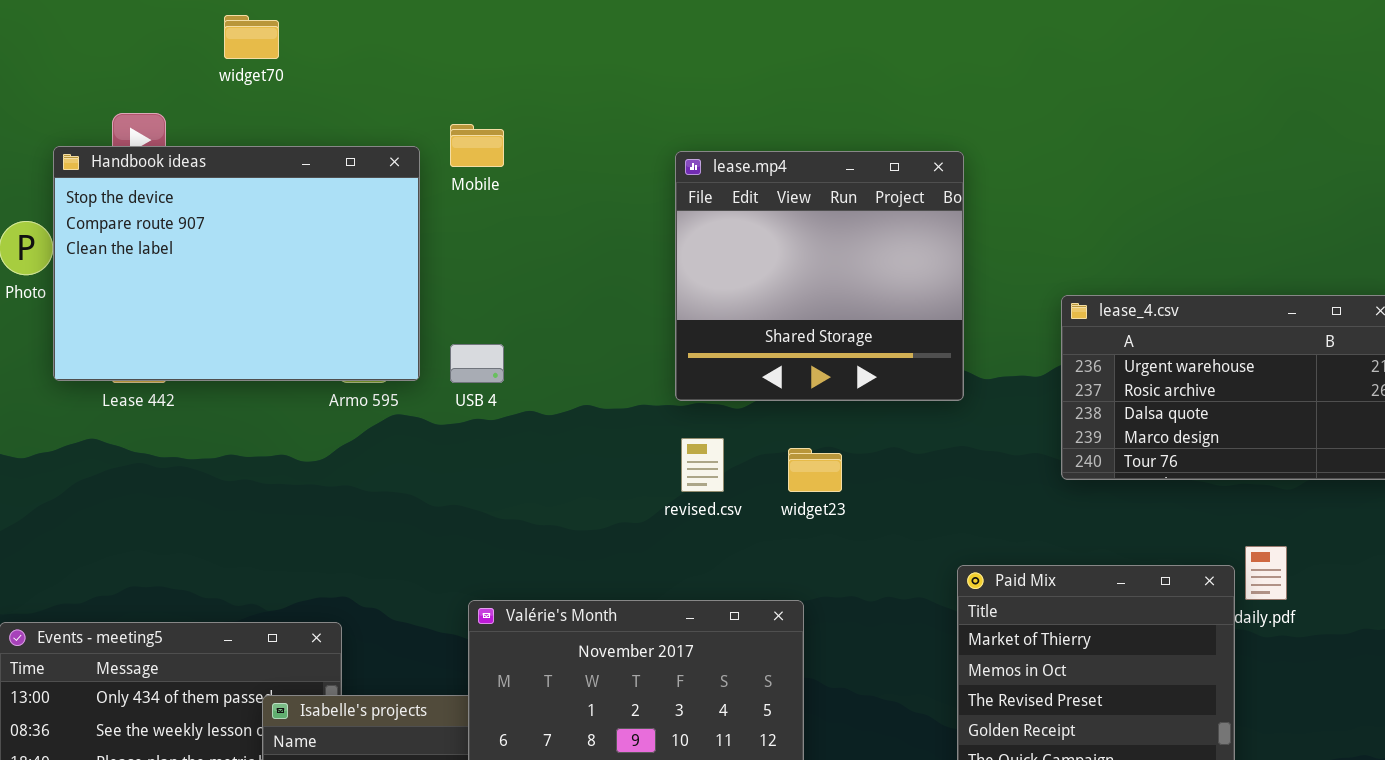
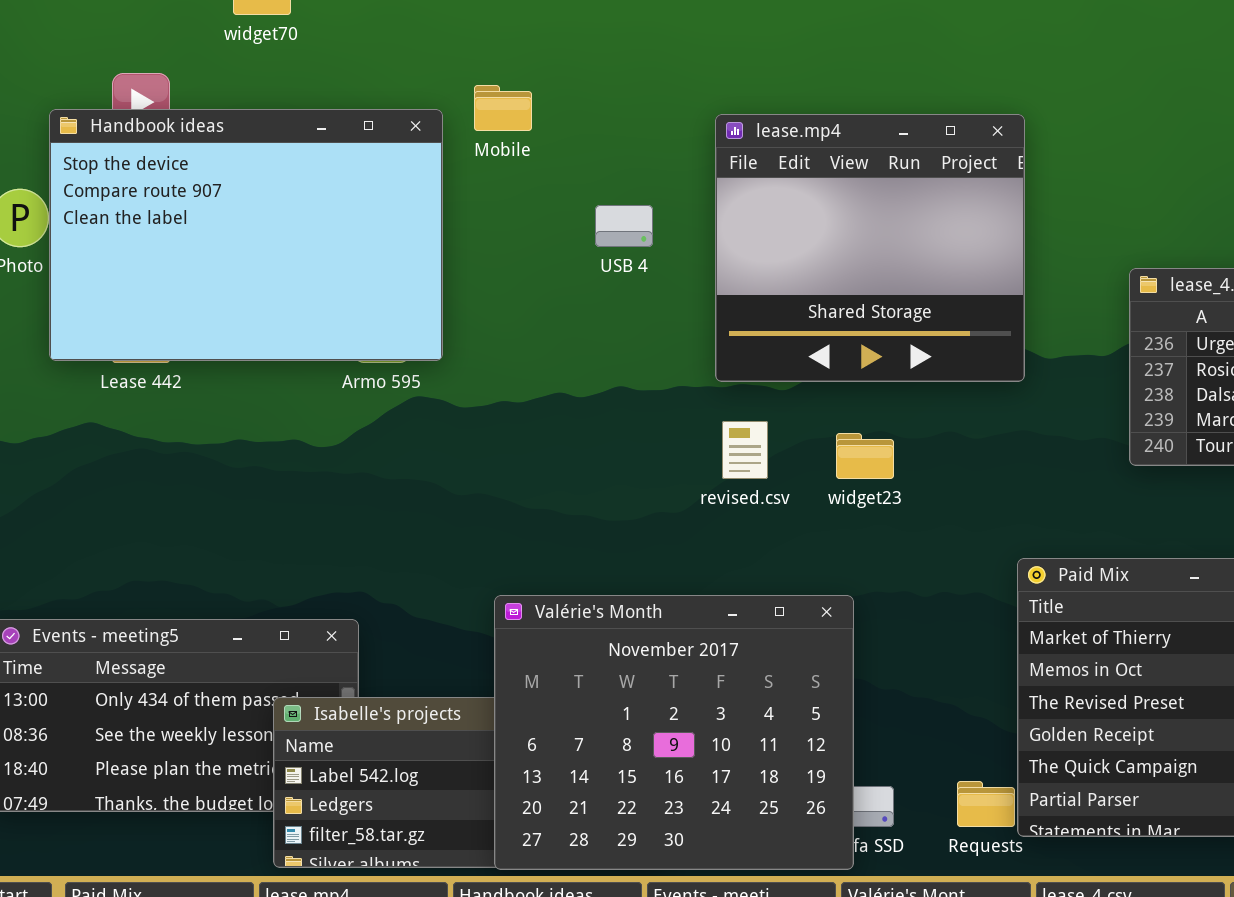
USB 4: [450,344,504,383] -> [595,205,653,247], moved

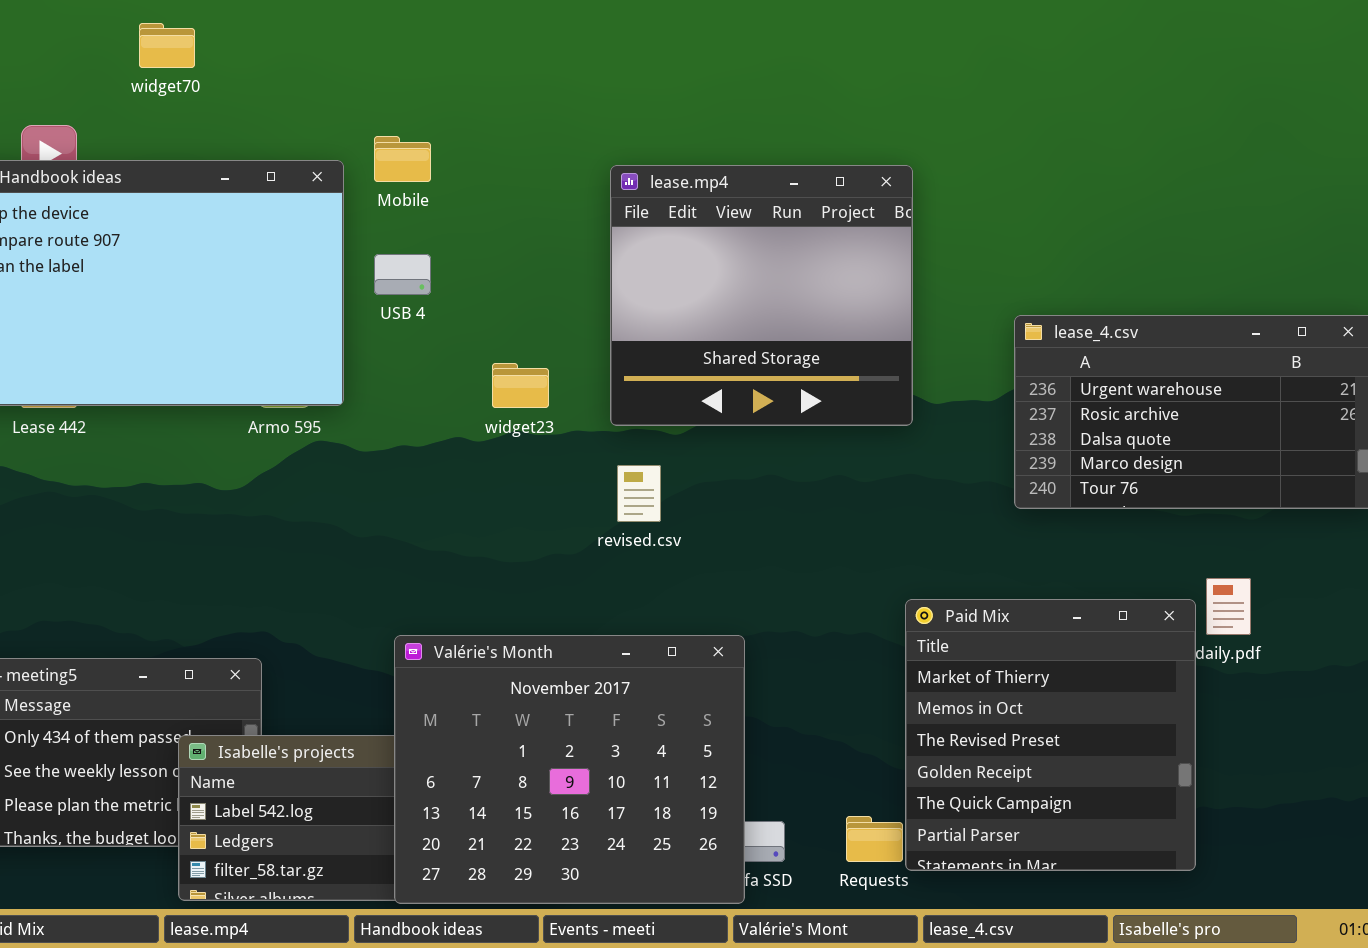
USB 4: [595,205,653,247] -> [374,254,431,295], moved
widget23: [836,433,894,479] -> [492,363,549,408], moved

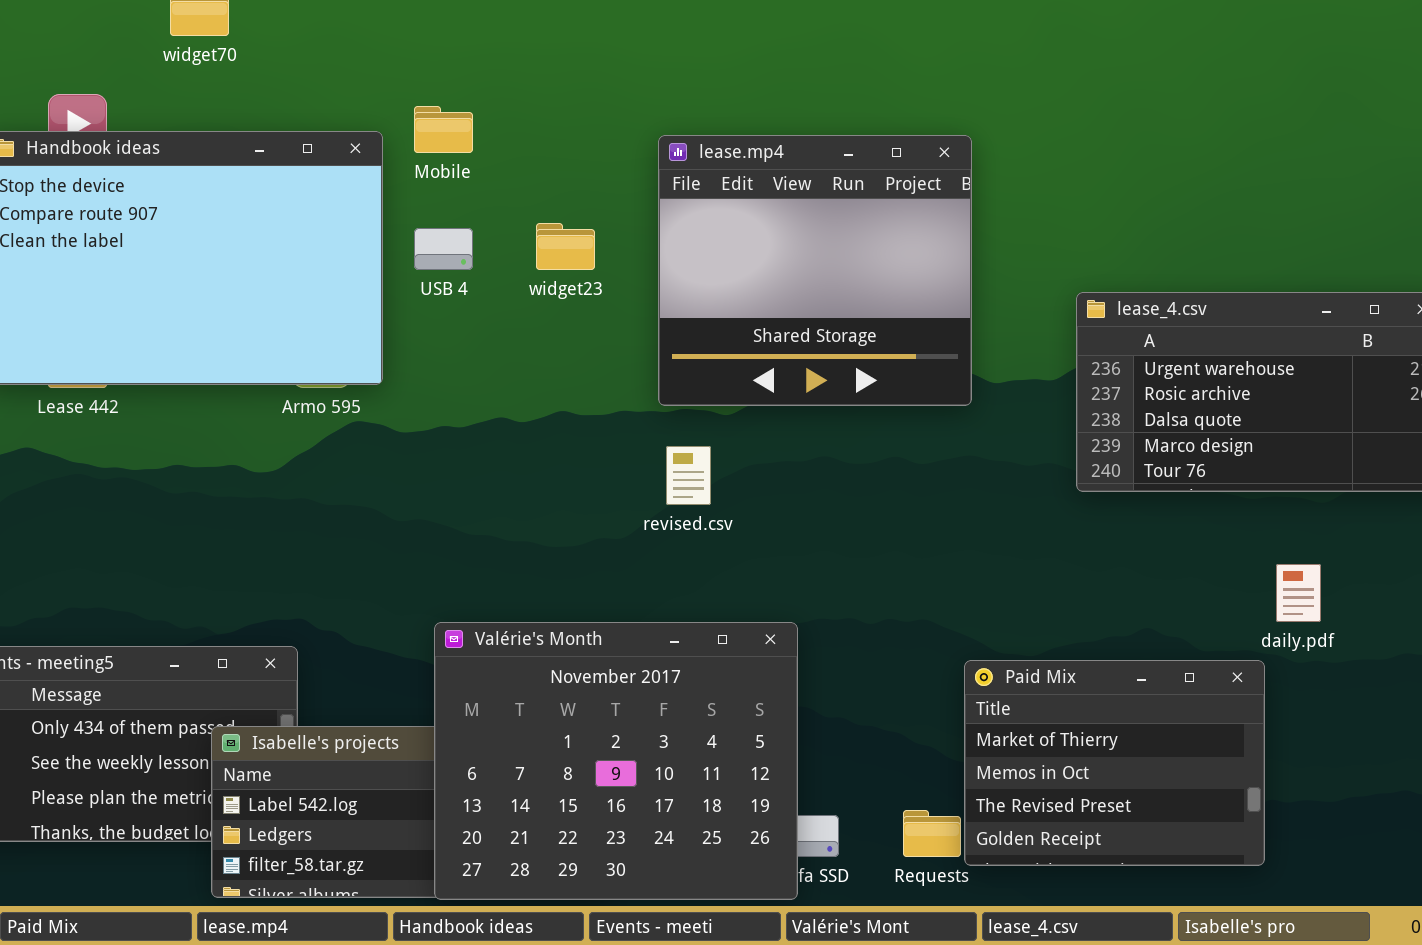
widget23: [492,363,549,408] -> [536,223,595,270], moved
Paid Mix: [905,599,1196,871] -> [964,660,1265,866], resized

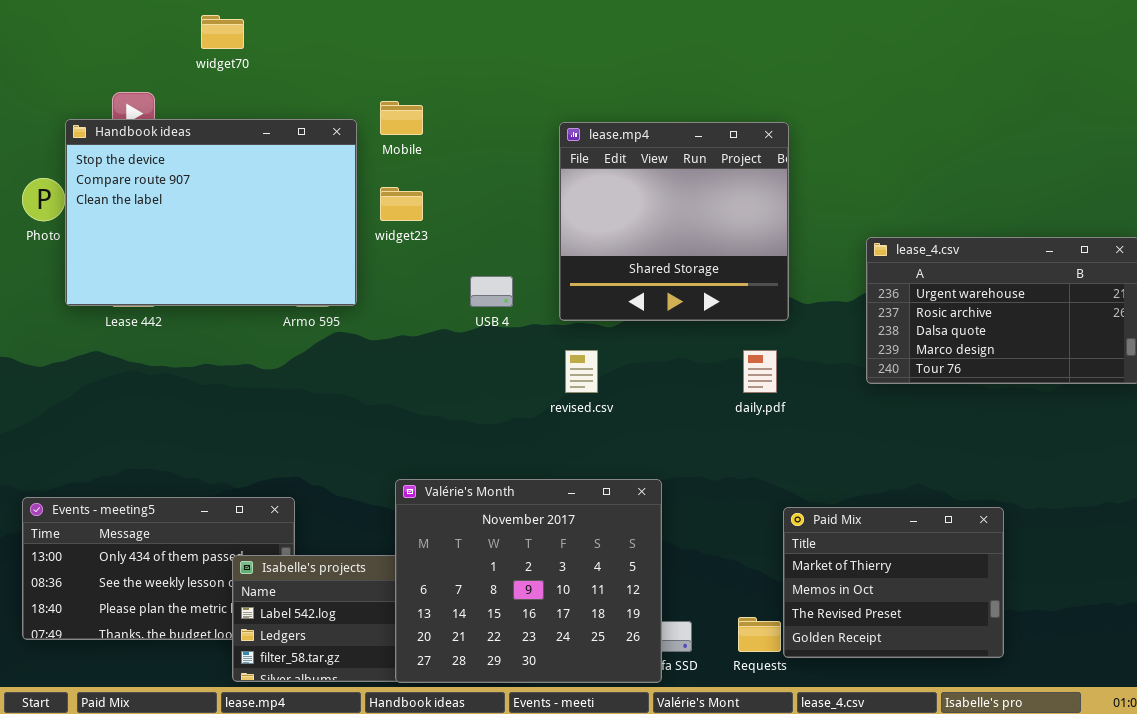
widget23: [536,223,595,270] -> [380,187,423,221], moved
USB 4: [414,228,473,270] -> [470,276,513,307], moved
daily.pdf: [1276,564,1321,622] -> [743,350,777,393], moved

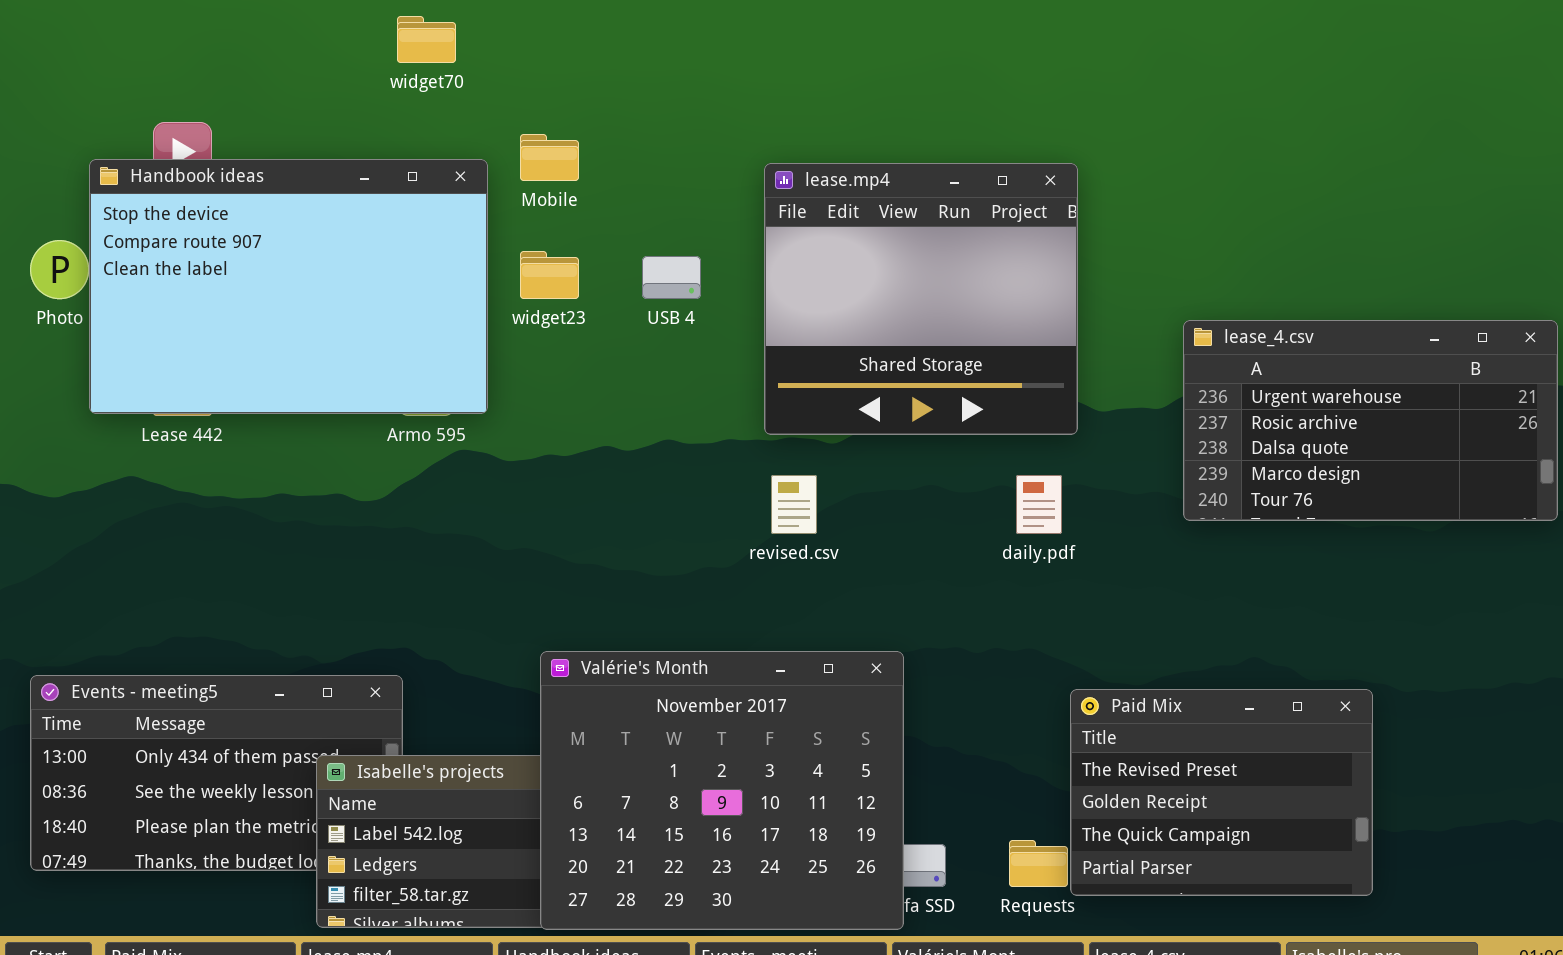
widget70: [201,15,244,49] -> [397,16,456,63], moved
USB 4: [470,276,513,307] -> [642,256,701,299], moved
Paid Mix: [783,507,1004,658] -> [1070,689,1373,896], scrolled down 2 rows

